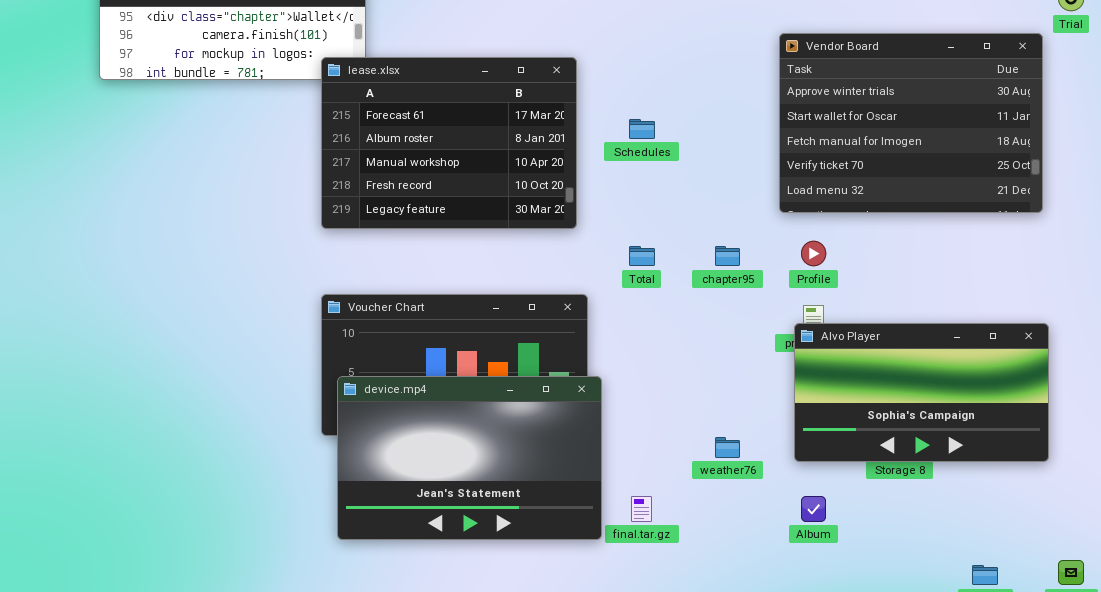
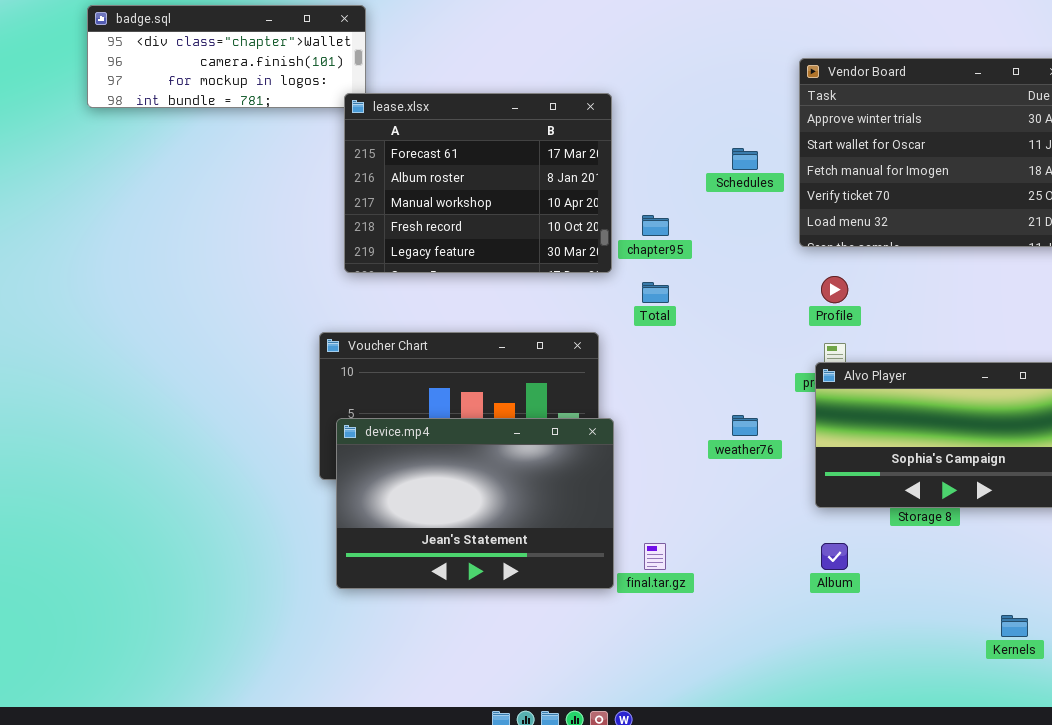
lease.xlsx: [321,57,577,229] -> [344,93,612,273], moved
Schedules: [629,119,655,139] -> [732,148,758,170], moved
chapter95: [715,246,740,266] -> [642,215,669,236], moved
weather76: [715,437,740,458] -> [732,415,758,436], moved

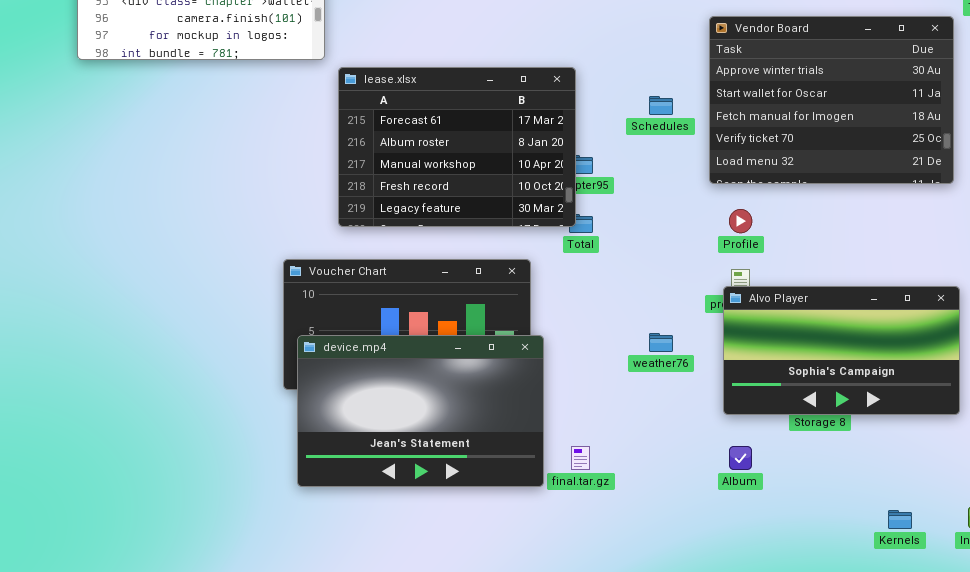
lease.xlsx: [344,93,612,273] -> [338,67,576,227], moved

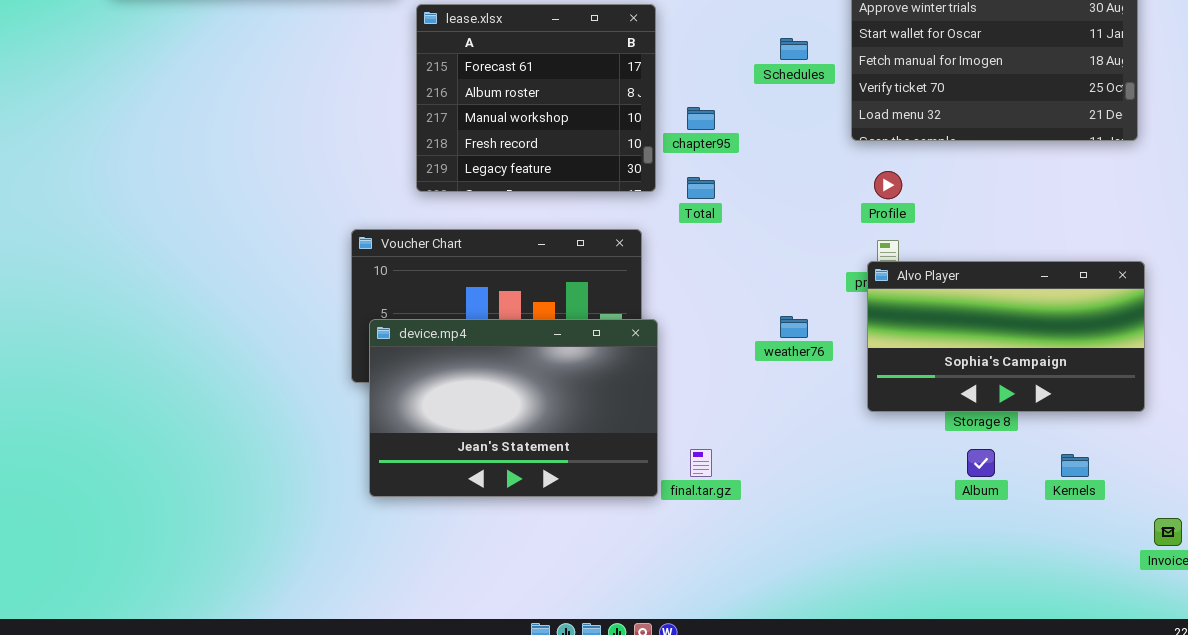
lease.xlsx: [338,67,576,227] -> [416,4,656,192], resized
Album: [729,446,752,470] -> [967,449,995,477], moved
Kernels: [888,510,912,529] -> [1061,454,1089,477], moved

